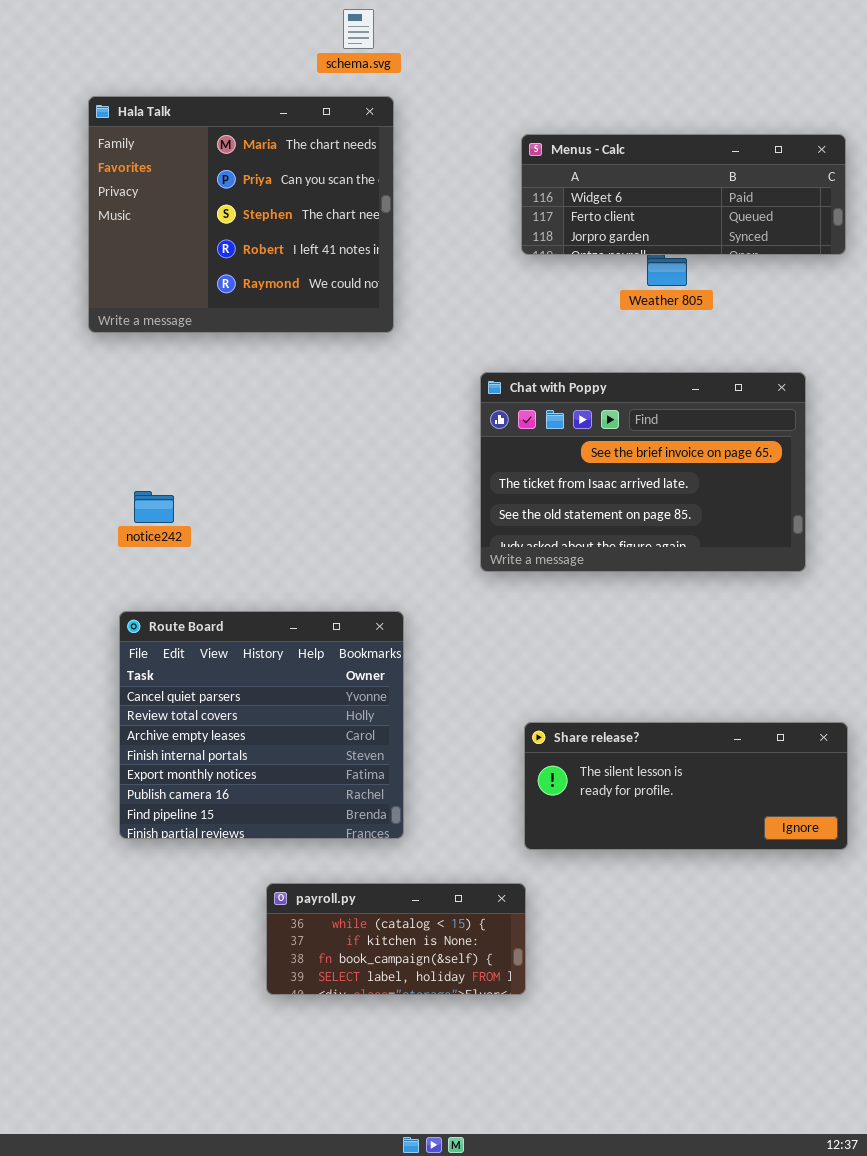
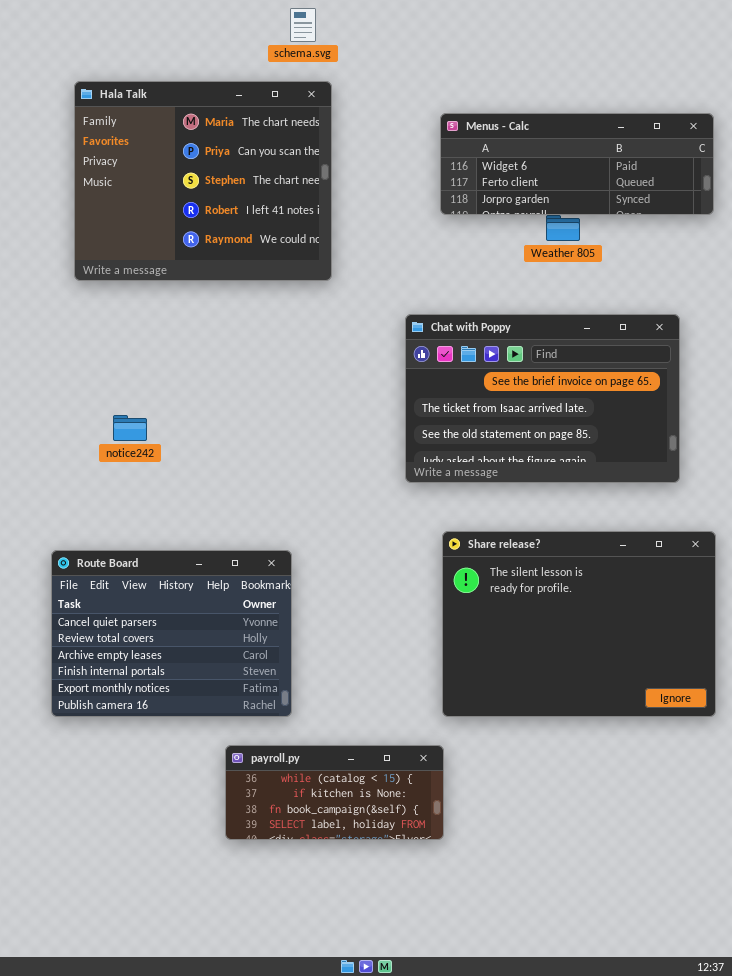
Route Board: [119,611,404,839] -> [51,550,292,717], moved, resized
Share release?: [524,722,848,850] -> [442,531,716,717], resized

